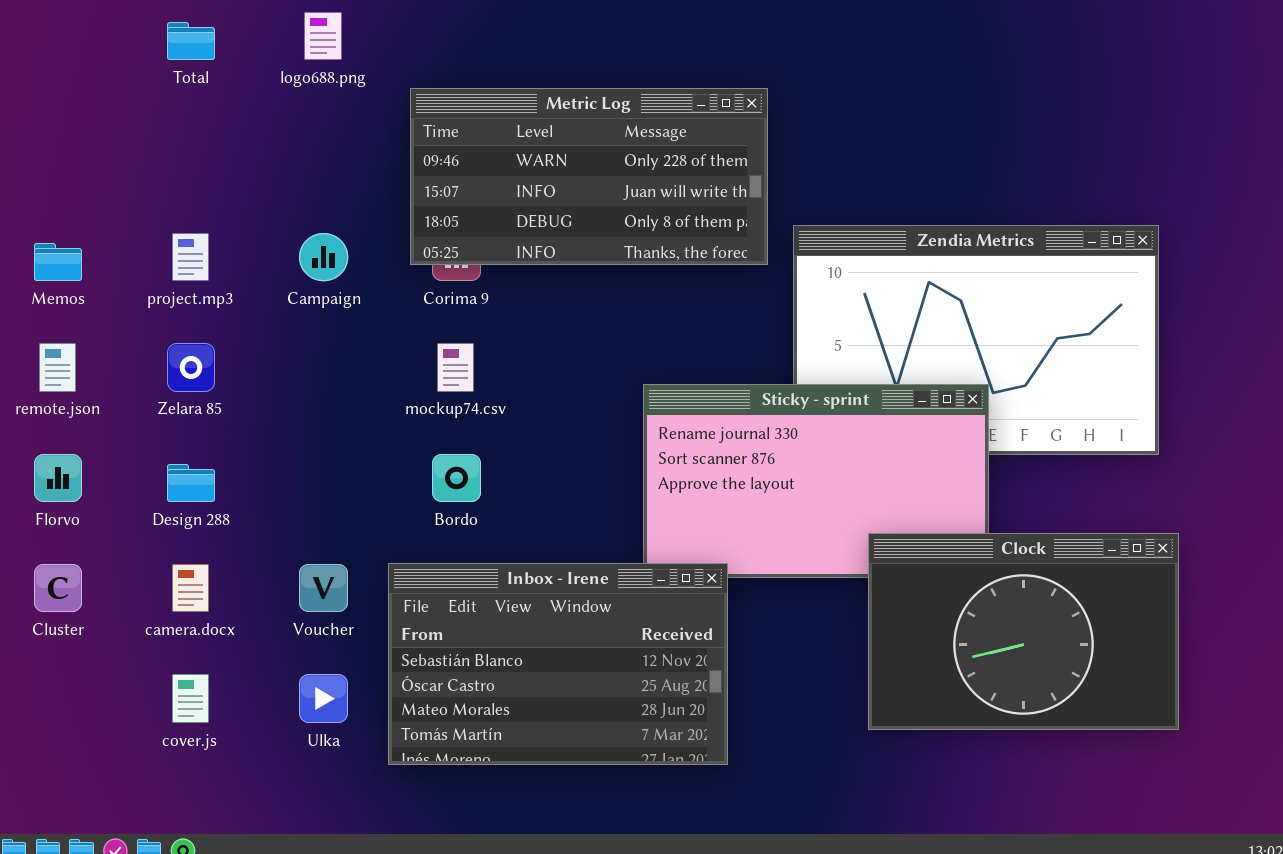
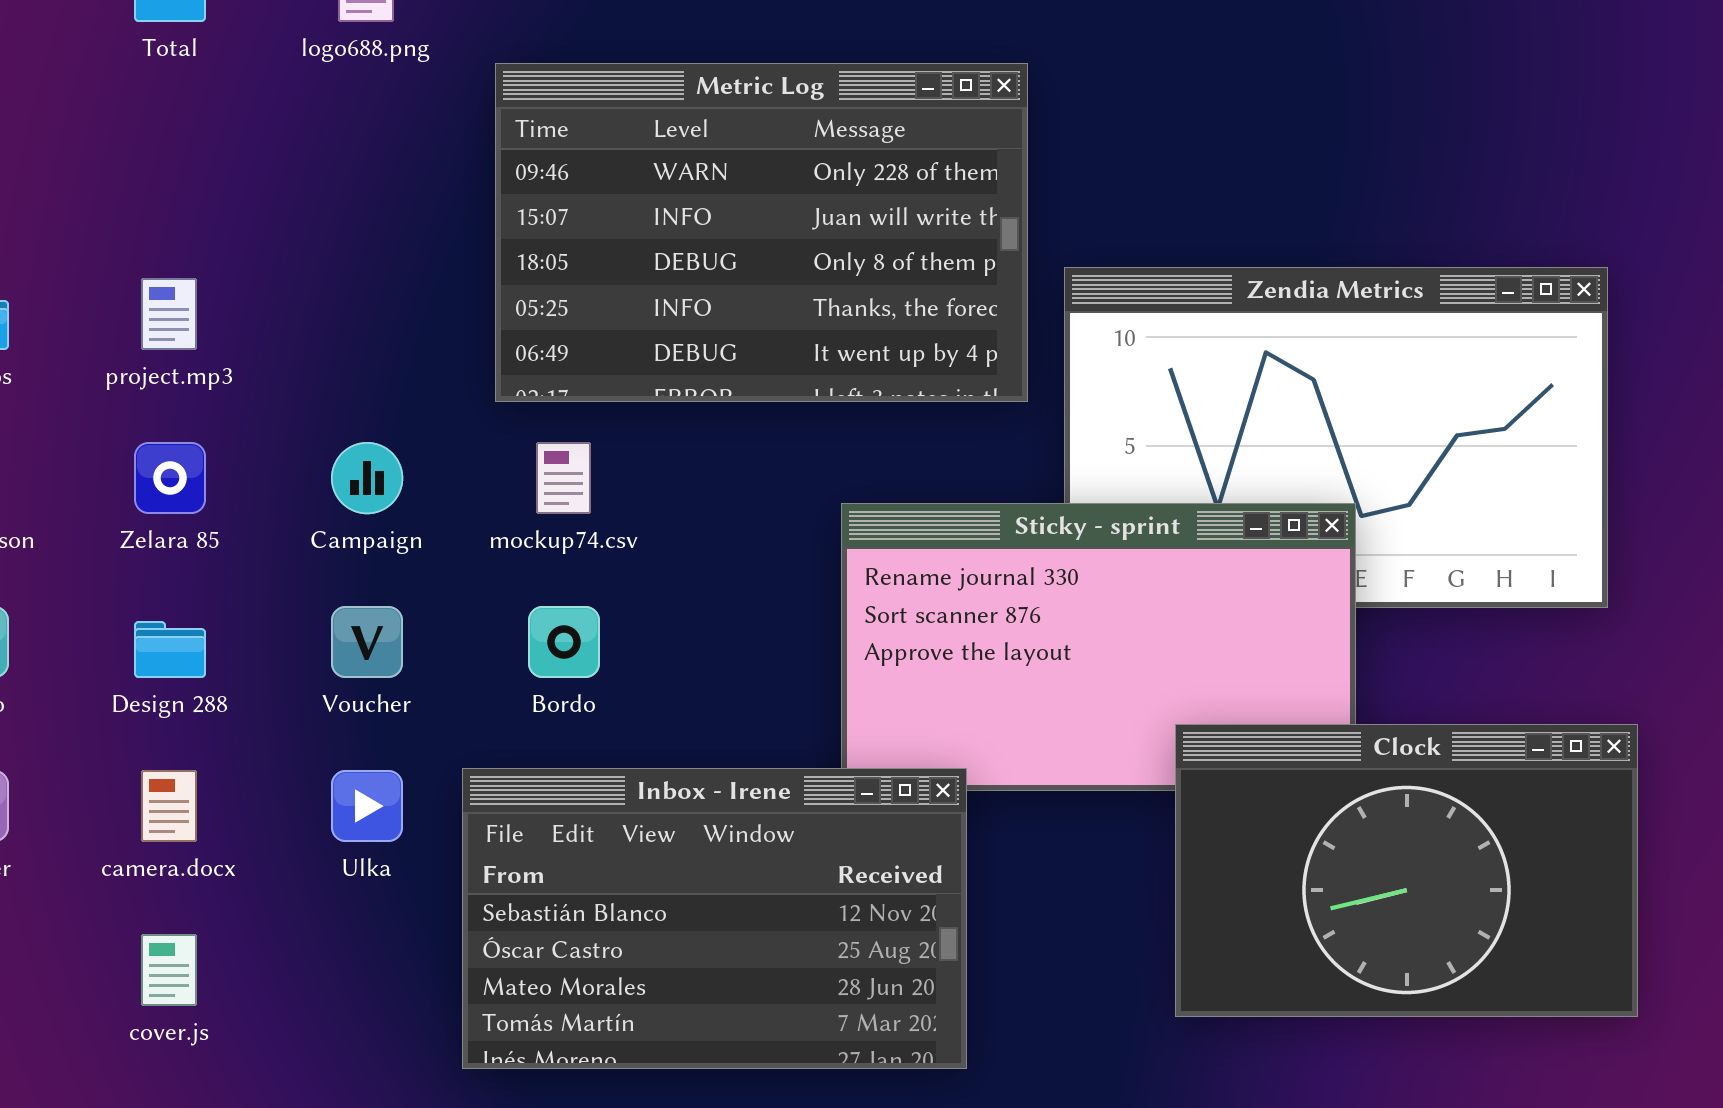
Metric Log: [410,88,768,265] -> [495,63,1028,402], resized
Campaign: [299,233,348,281] -> [331,442,403,514], moved
Voucher: [299,564,348,612] -> [331,606,403,678], moved
Ulka: [299,674,348,723] -> [331,770,403,842], moved

